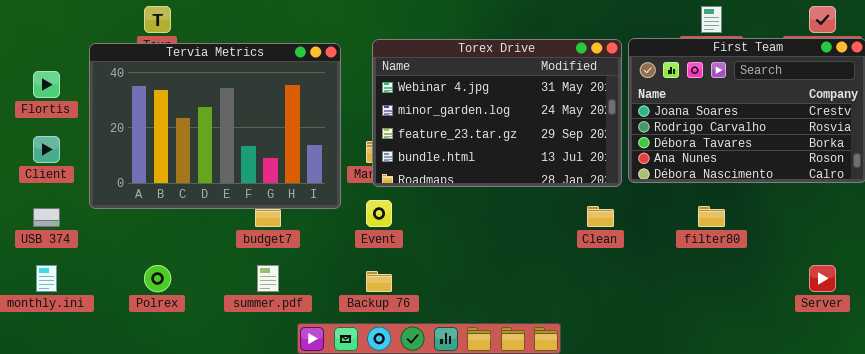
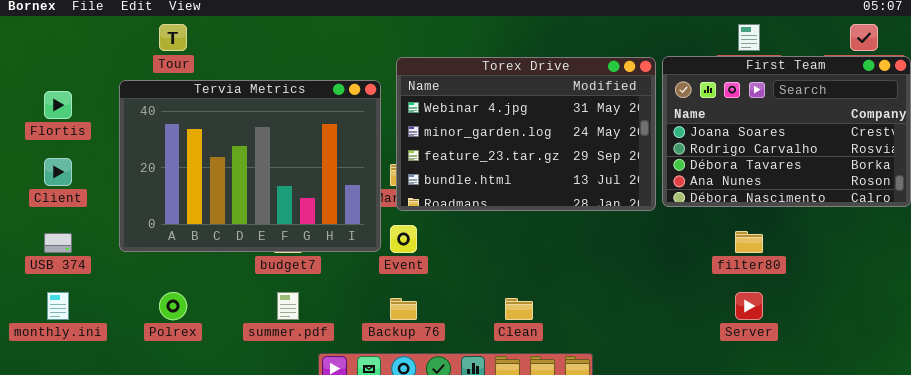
Tervia Metrics: [89,43,341,209] -> [119,80,381,252], moved
Clean: [587,206,614,227] -> [505,298,533,320], moved
Server: [809,265,836,292] -> [735,292,763,320], moved

